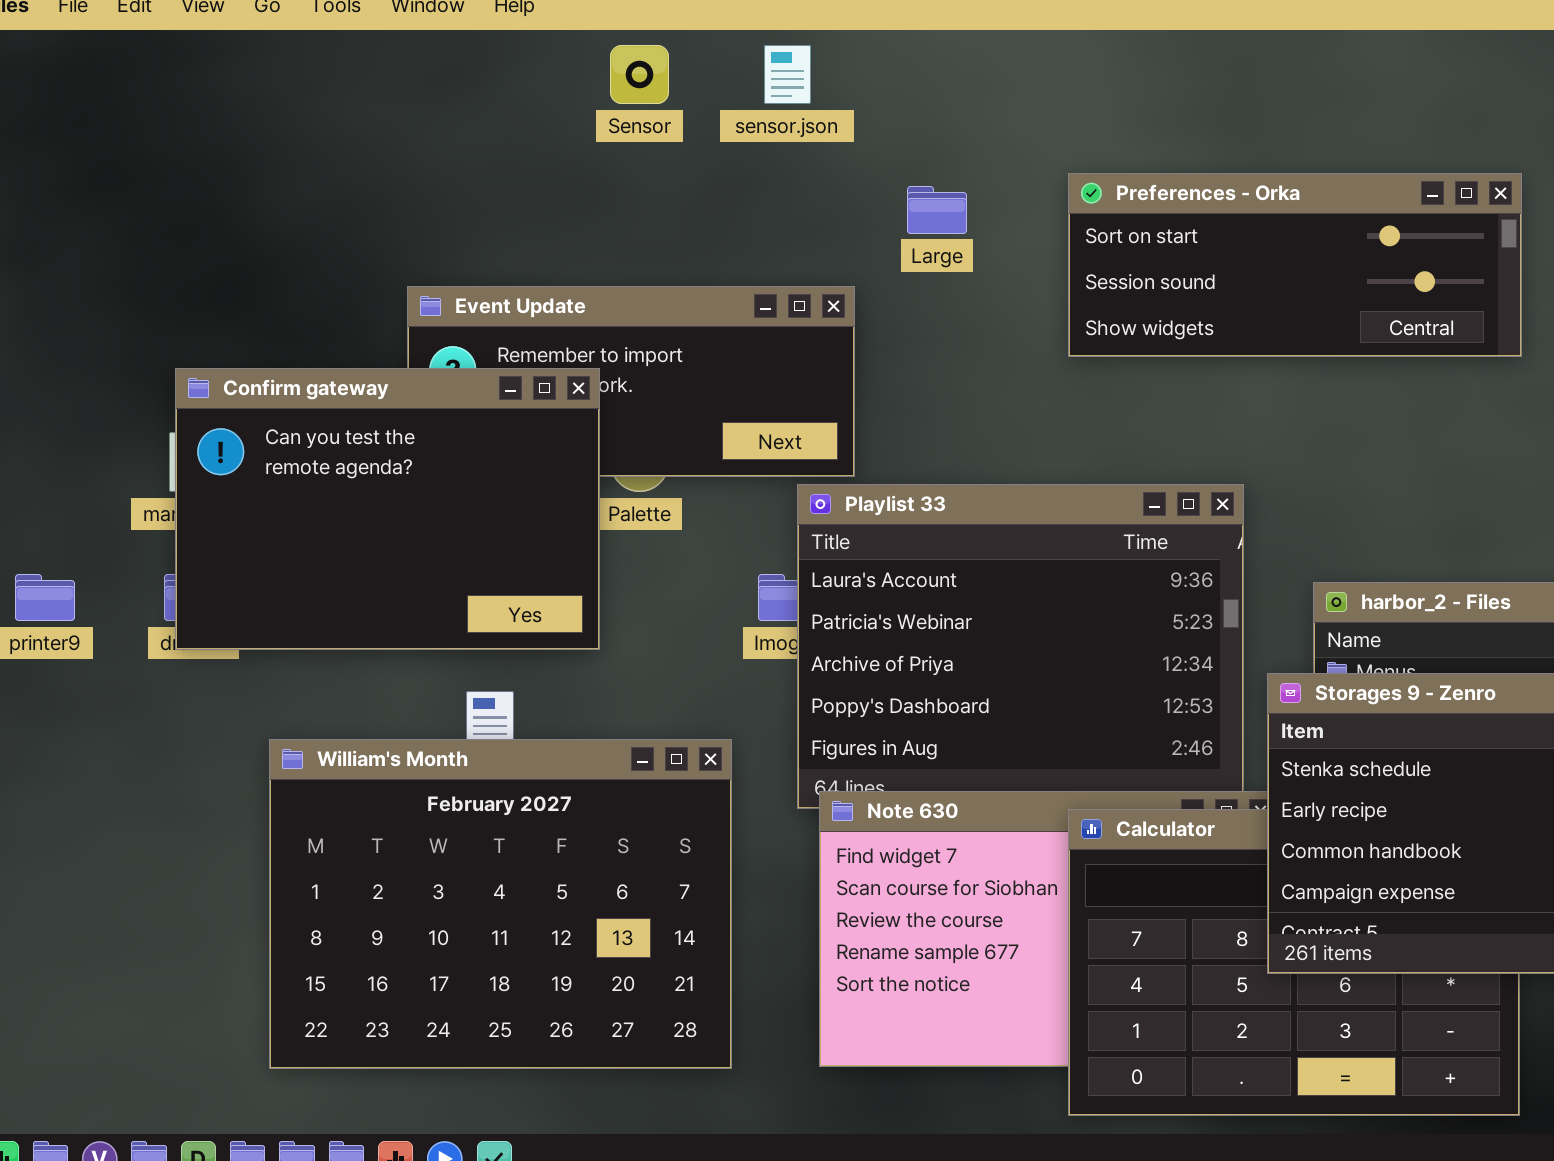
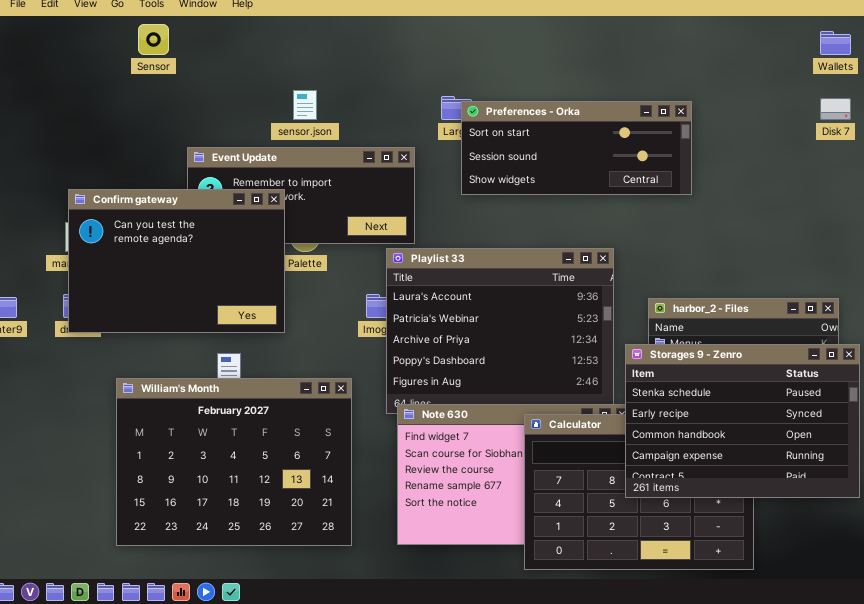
Sensor: [610,45,669,104] -> [138,24,169,55], moved
sensor.json: [764,45,811,104] -> [293,90,317,120], moved
Preferences - Orka: [1068,173,1522,357] -> [461,101,692,195], moved

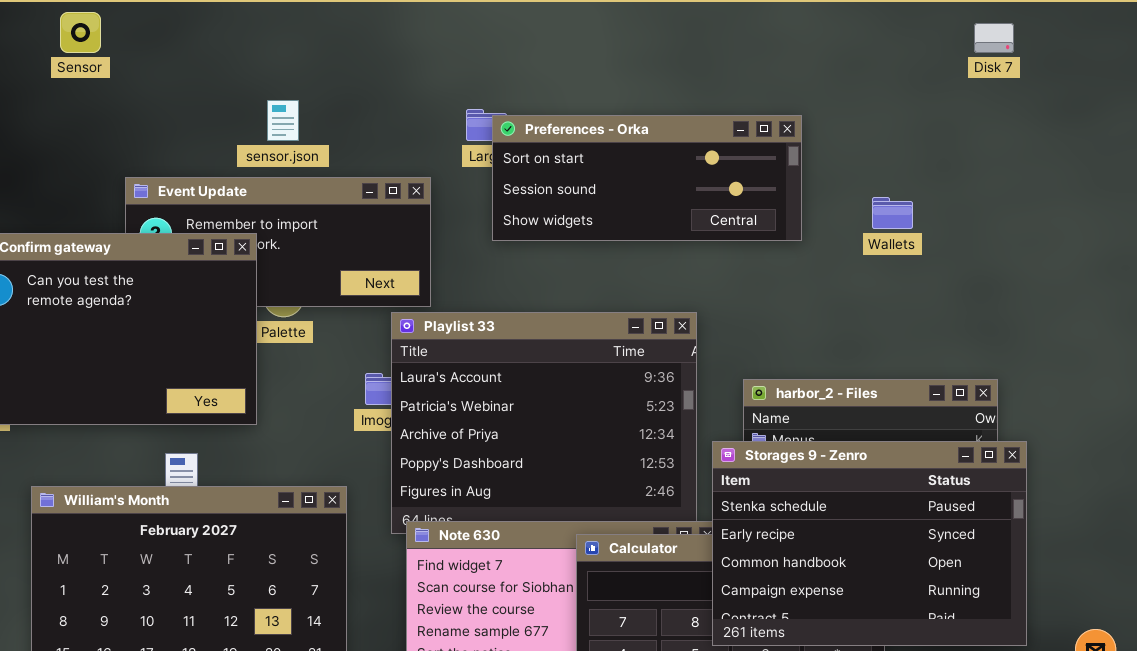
Wallets: [820,31,851,55] -> [872,197,913,229], moved
Disk 7: [820,98,851,120] -> [974,23,1014,53], moved

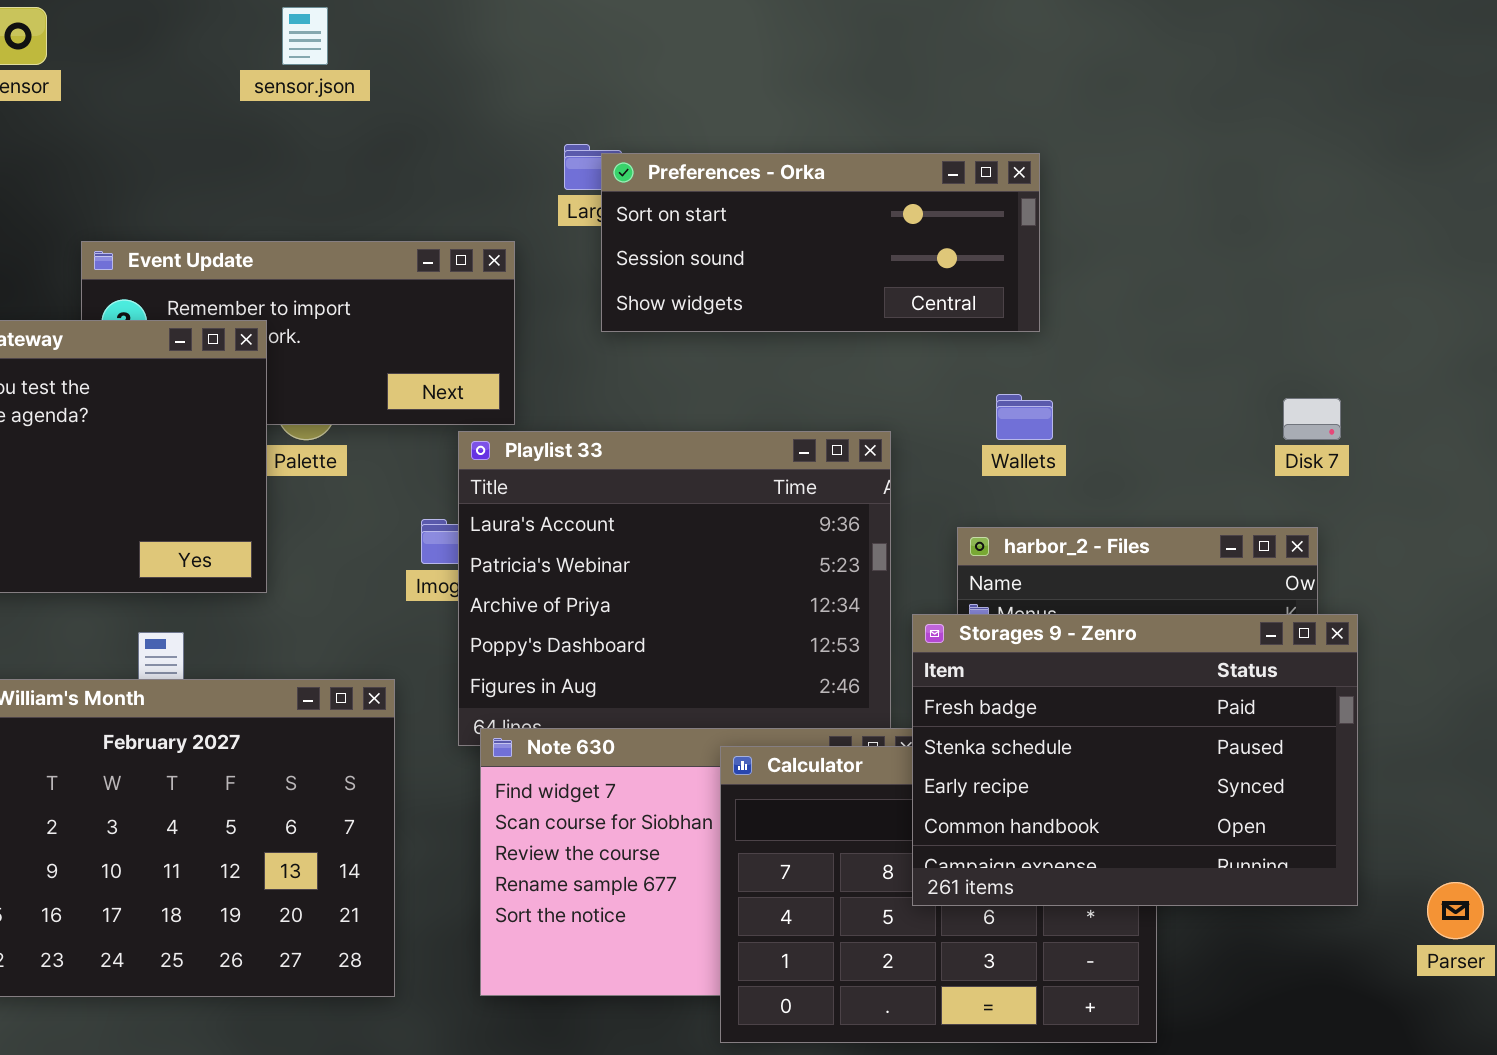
Disk 7: [974,23,1014,53] -> [1283,398,1341,440], moved
sensor.json: [267,100,299,141] -> [282,7,328,65], moved
Wallets: [872,197,913,229] -> [996,394,1053,440], moved
Storages 9 - Zenro: [712,441,1027,646] -> [912,614,1358,906], scrolled up 1 row

